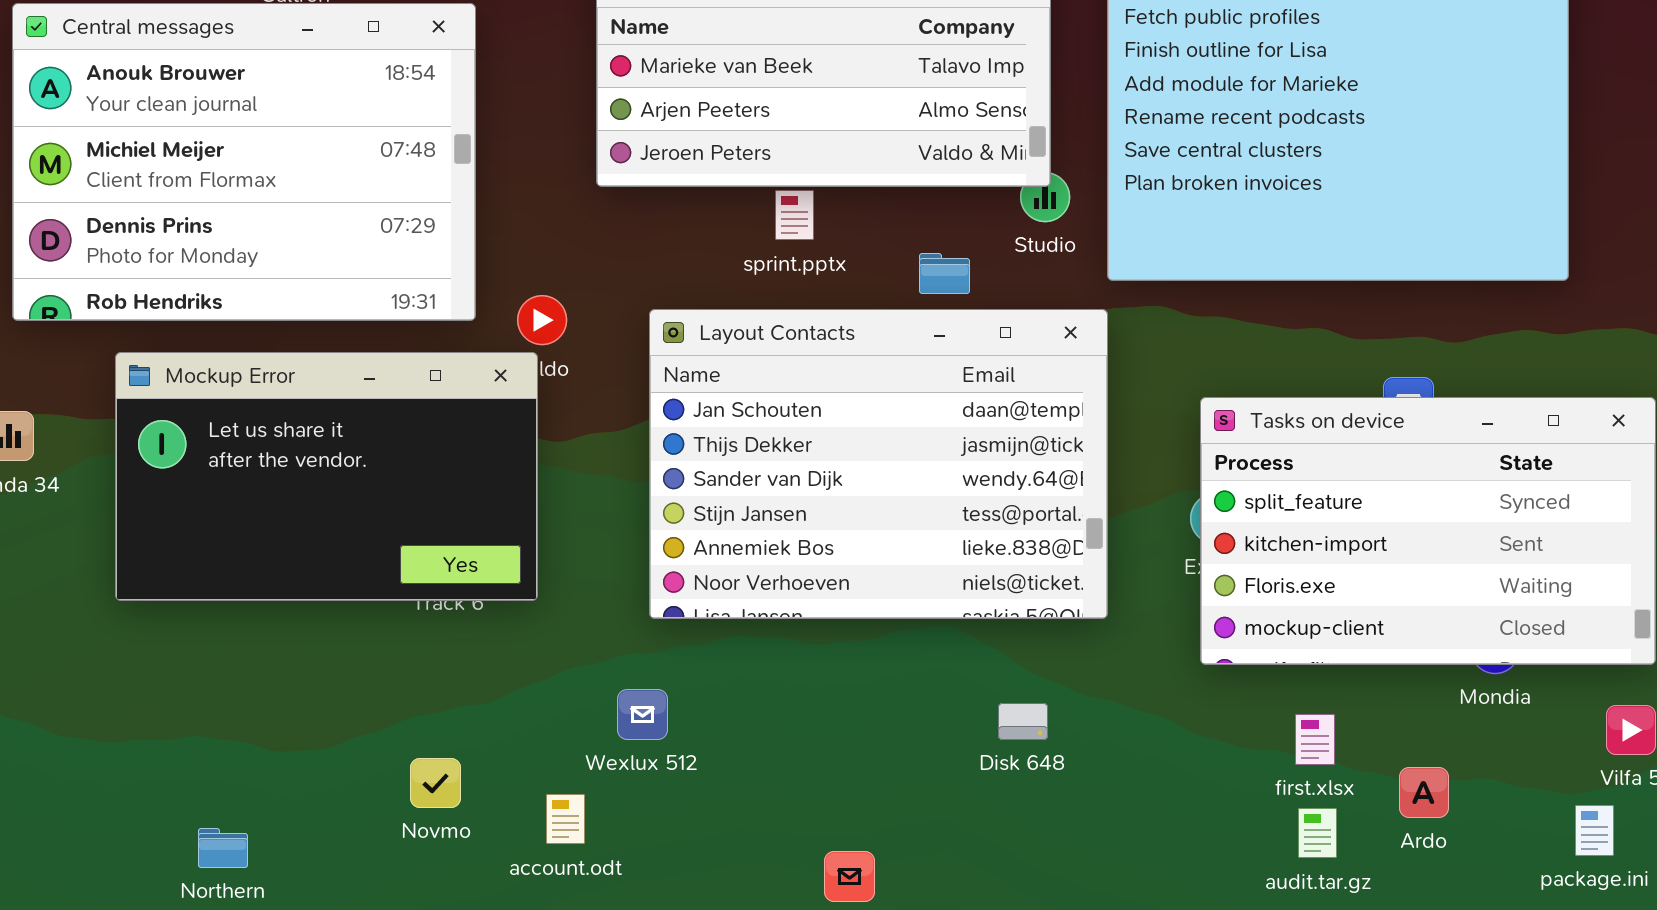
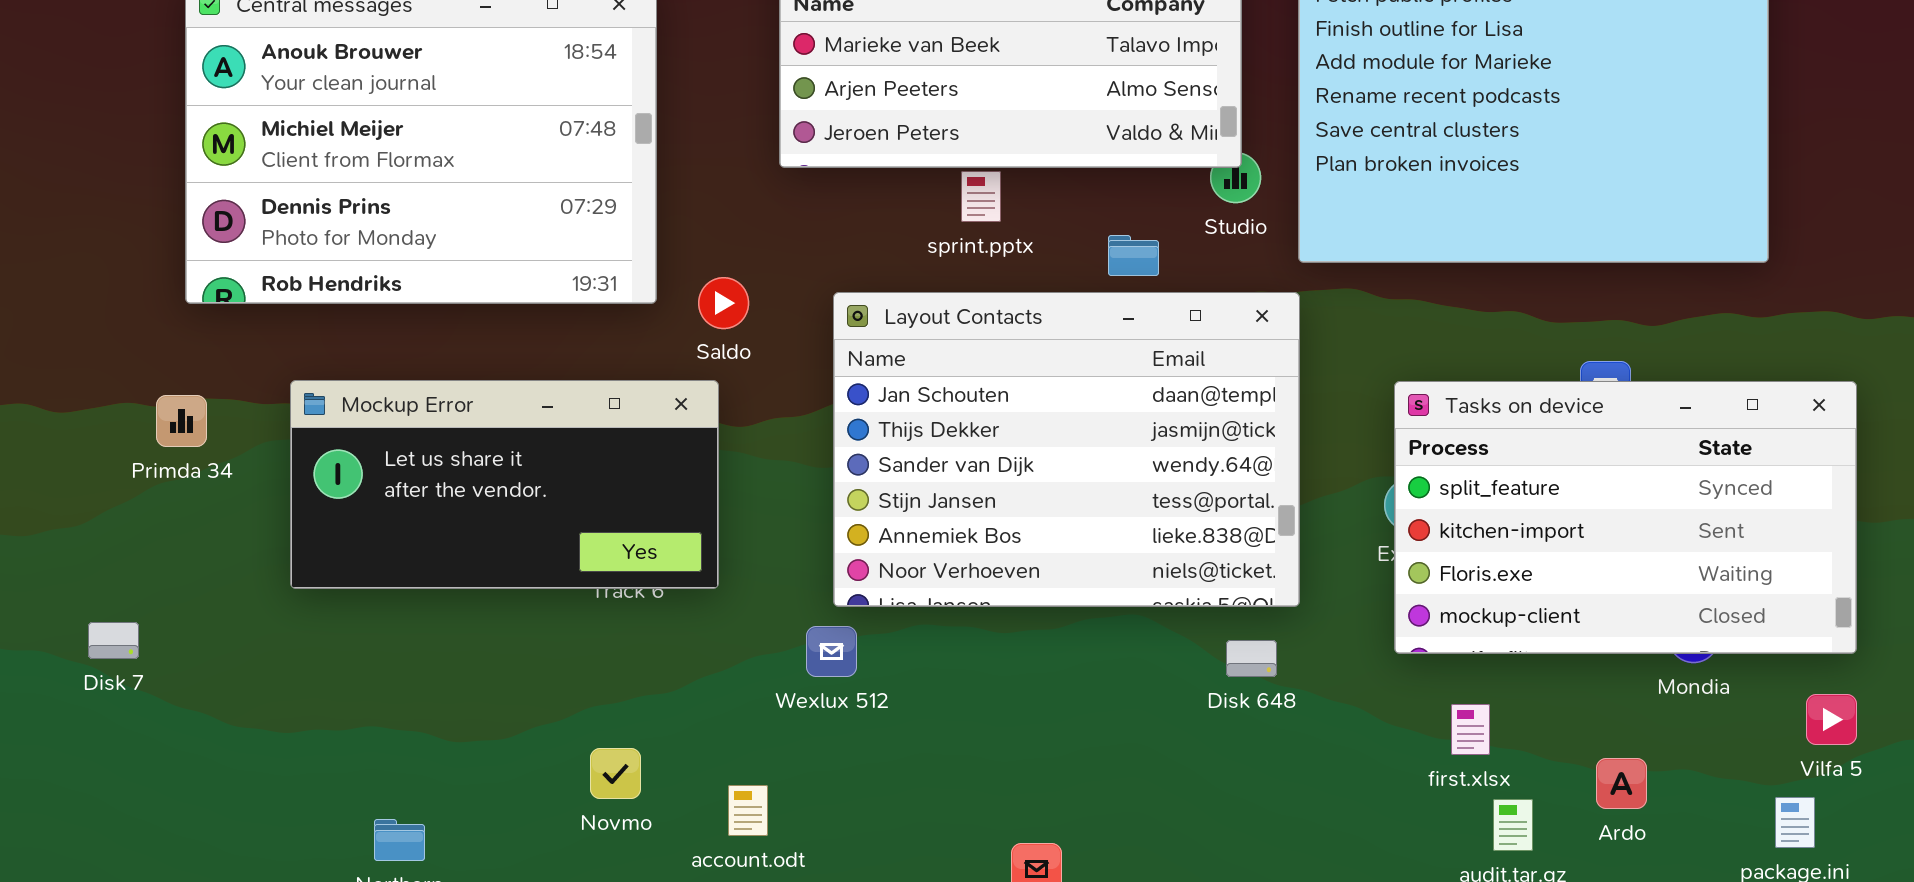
Mockup Error: [115,352,538,601] -> [290,380,719,589], resized
Wexlux 512: [617,689,668,740] -> [806,626,857,677], moved
Disk 648: [998,703,1048,740] -> [1226,640,1277,677], moved
first.xlsx: [1295,714,1335,765] -> [1451,704,1490,755], moved

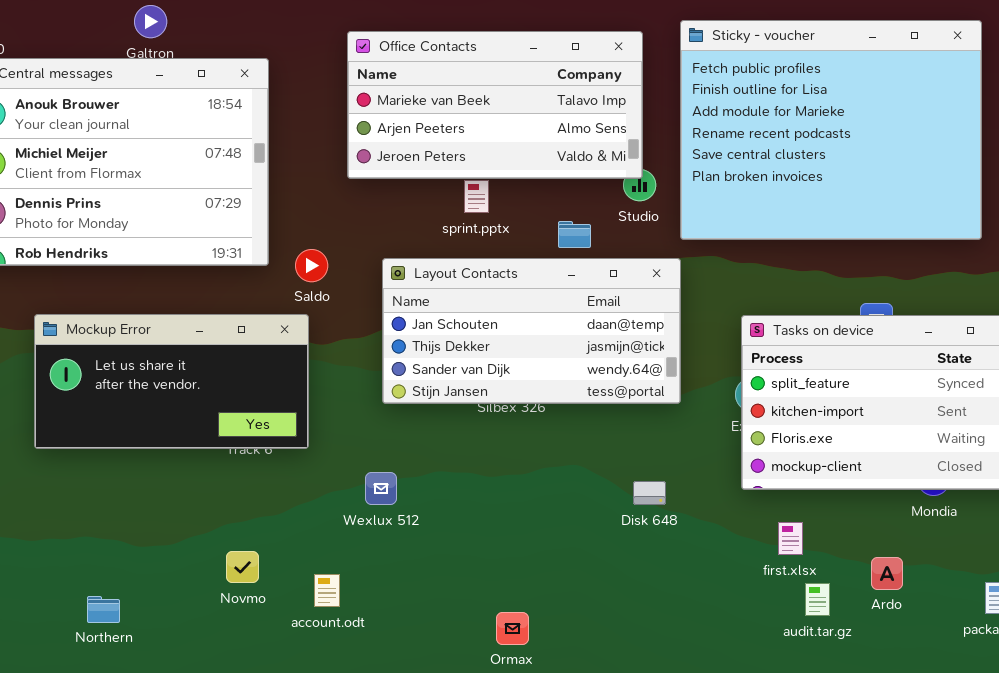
Layout Contacts: [833,292,1300,607] -> [382,258,681,404], resized

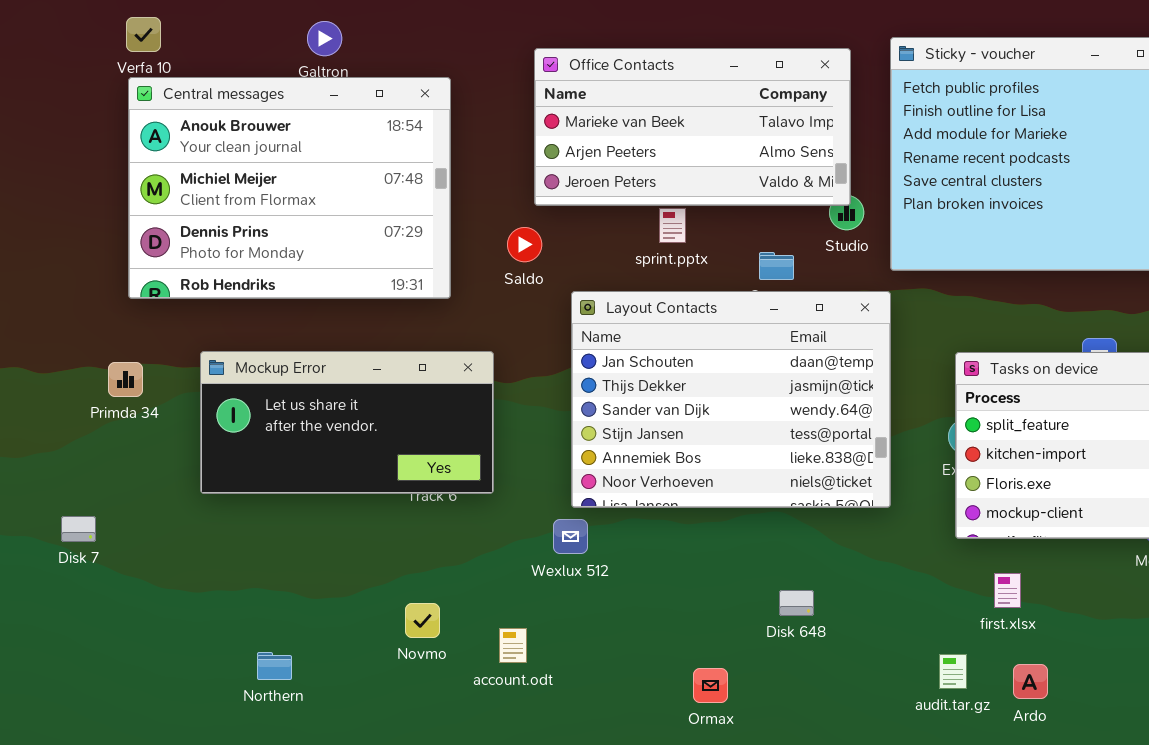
Saldo: [295,249,328,282] -> [507,227,542,262], moved
Layout Contacts: [382,258,681,404] -> [571,291,891,508], resized
Disk 648: [633,481,666,505] -> [779,590,814,616], moved
Ardo: [871,557,903,590] -> [1013,664,1048,699], moved
audit.tar.gz: [805,583,830,616] -> [939,654,967,689], moved

